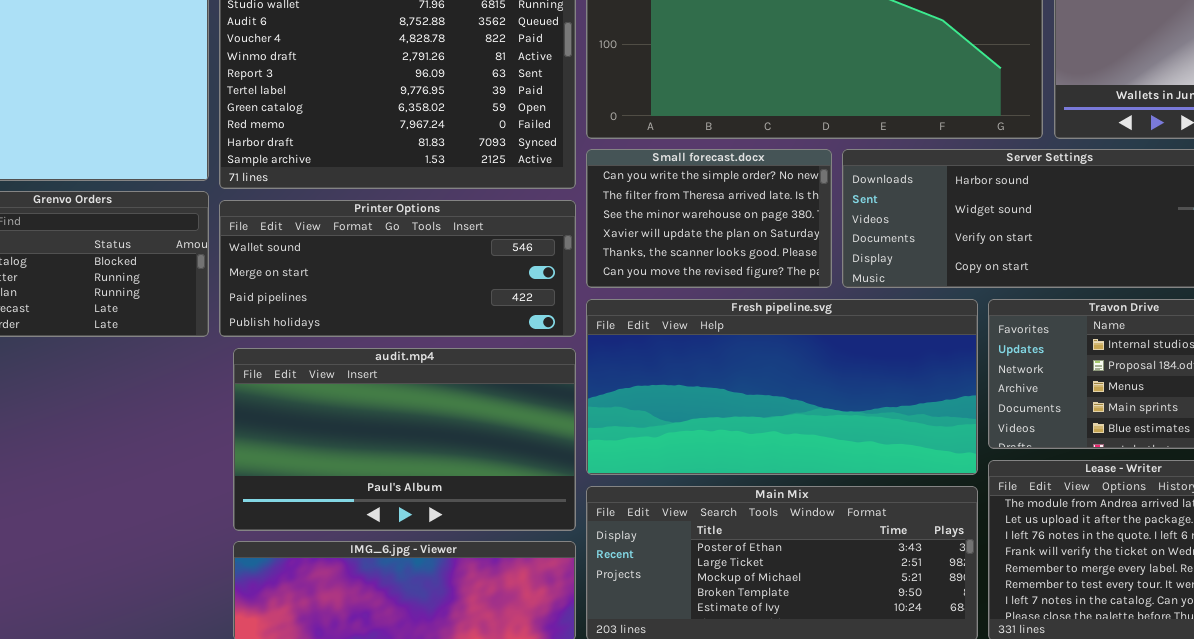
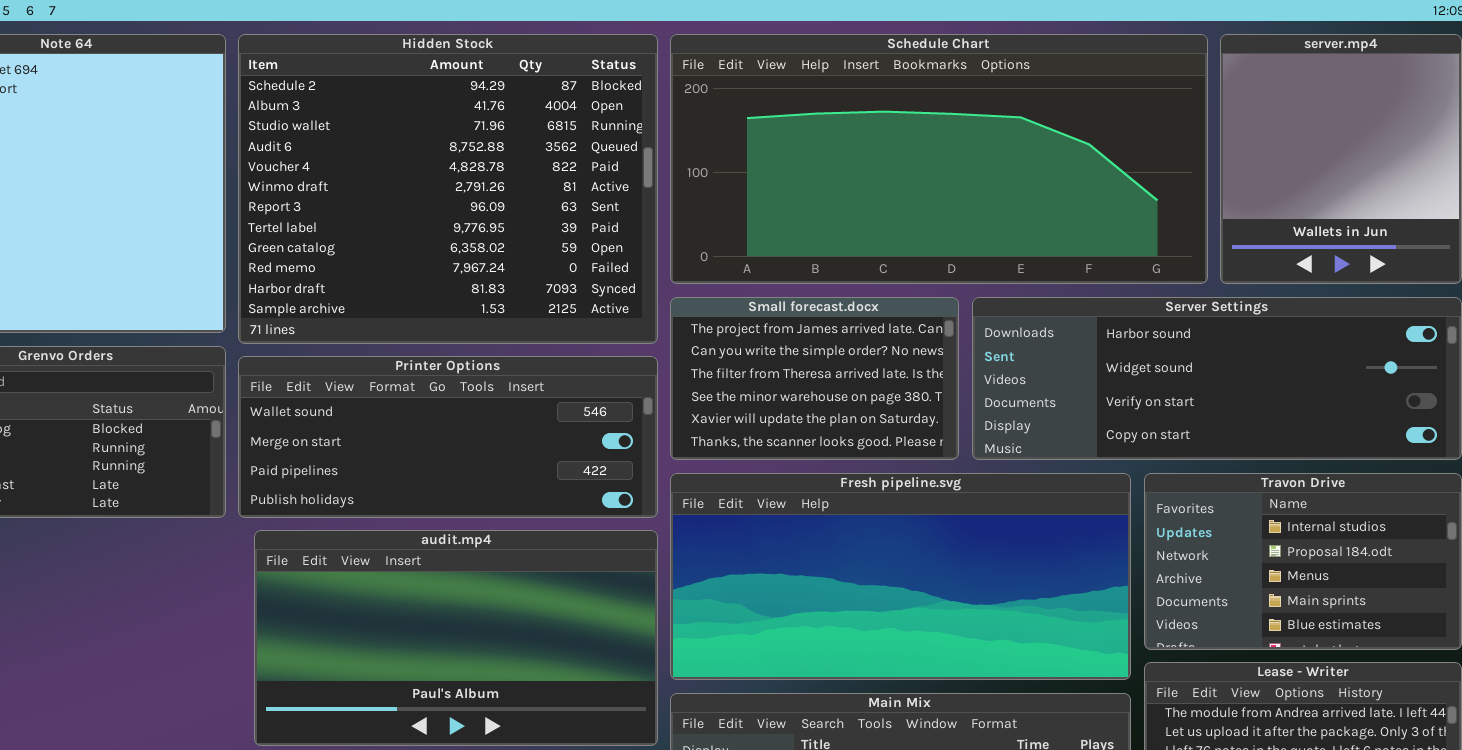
Small forecast.docx: [586,149,832,288] -> [670,297,959,460], scrolled up 1 row

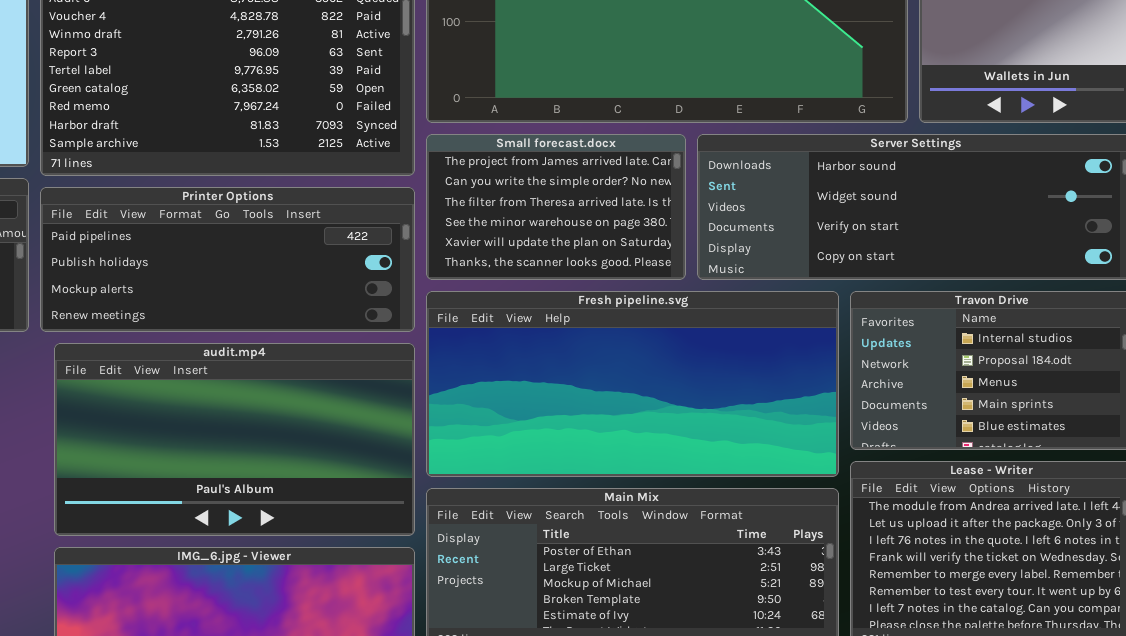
Printer Options: [238,356,658,518] -> [40,187,415,332], scrolled down 2 rows

